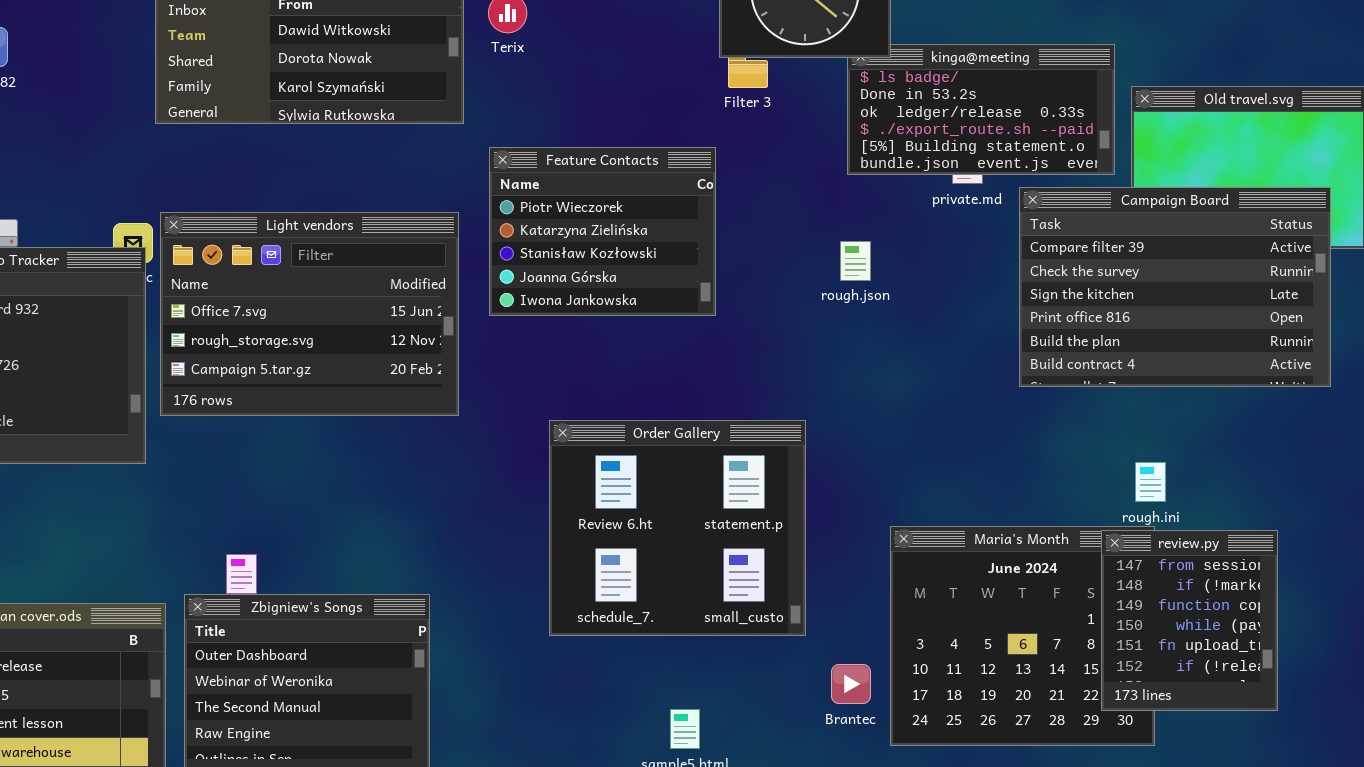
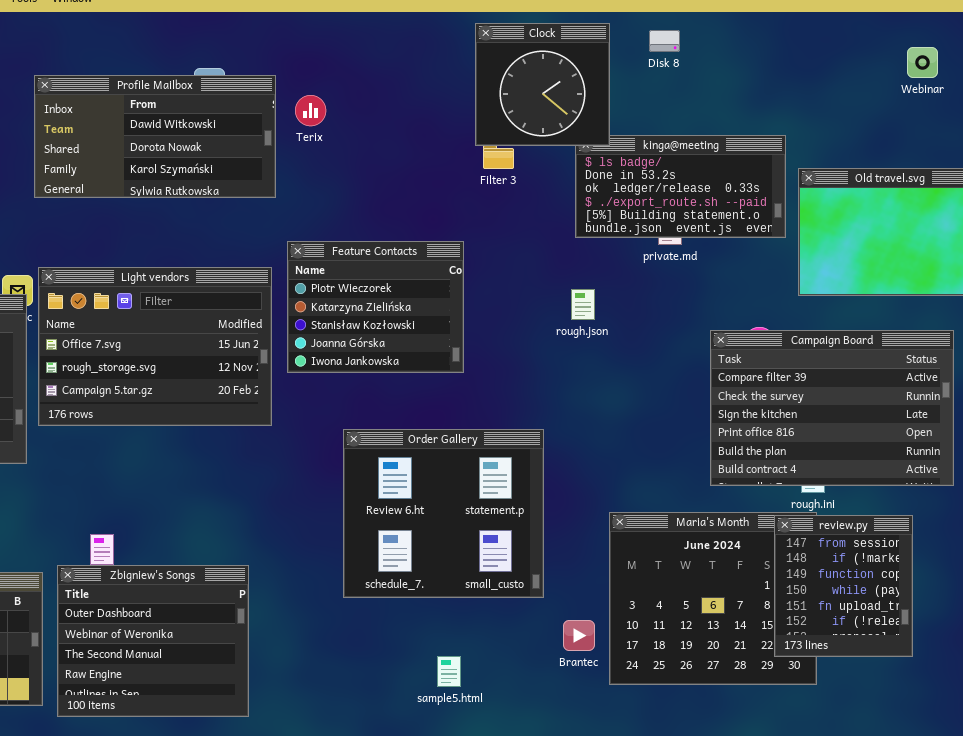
Feature Contacts: [489,147,716,316] -> [287,241,464,373], moved
Campaign Board: [1019,187,1331,387] -> [710,330,954,486], moved

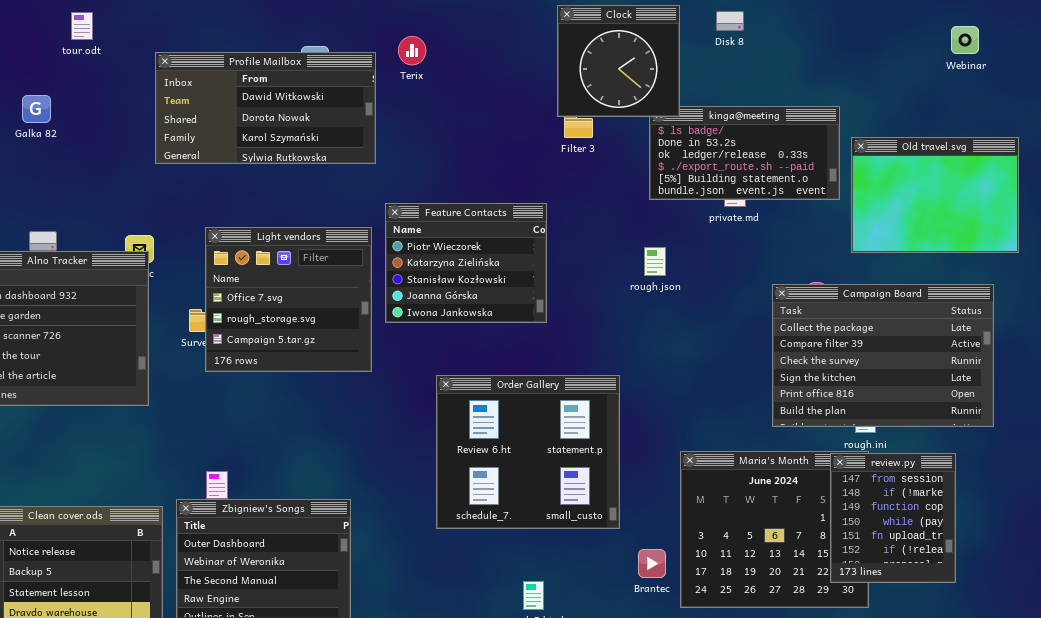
Terix: [295,95,326,126] -> [398,36,426,65], moved
Light vendors: [38,267,272,426] -> [205,227,372,372], resized
Campaign Board: [710,330,954,486] -> [772,284,994,427], scrolled up 1 row

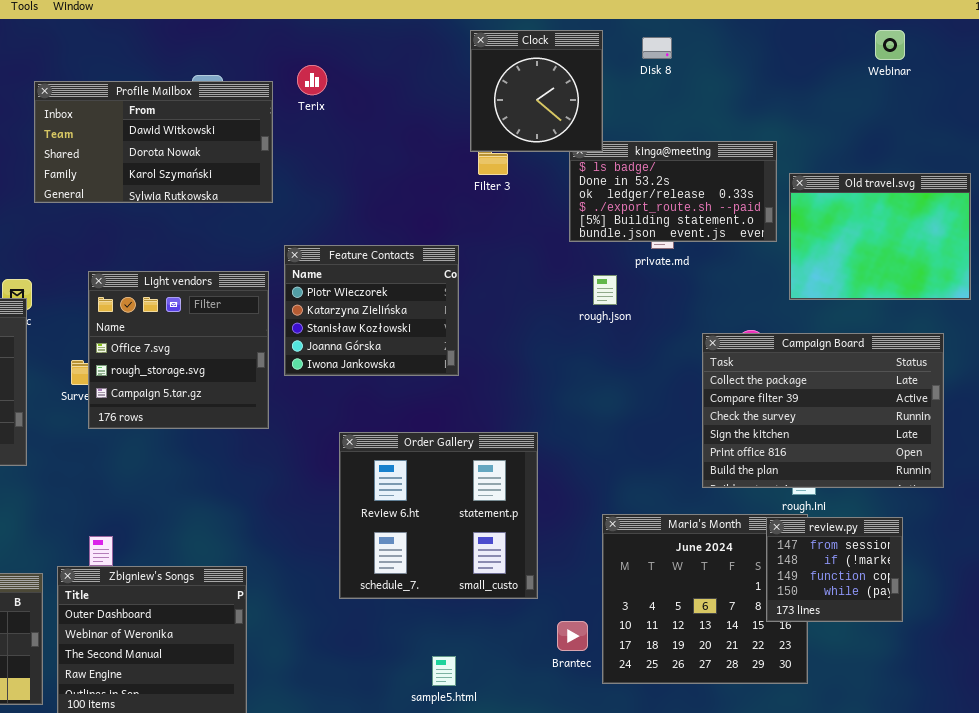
Webinar: [951,26,979,54] -> [875,30,905,60], moved
rough.json: [644,247,666,276] -> [593,275,617,305], moved
review.py: [830,453,956,583] -> [766,517,903,622], resized

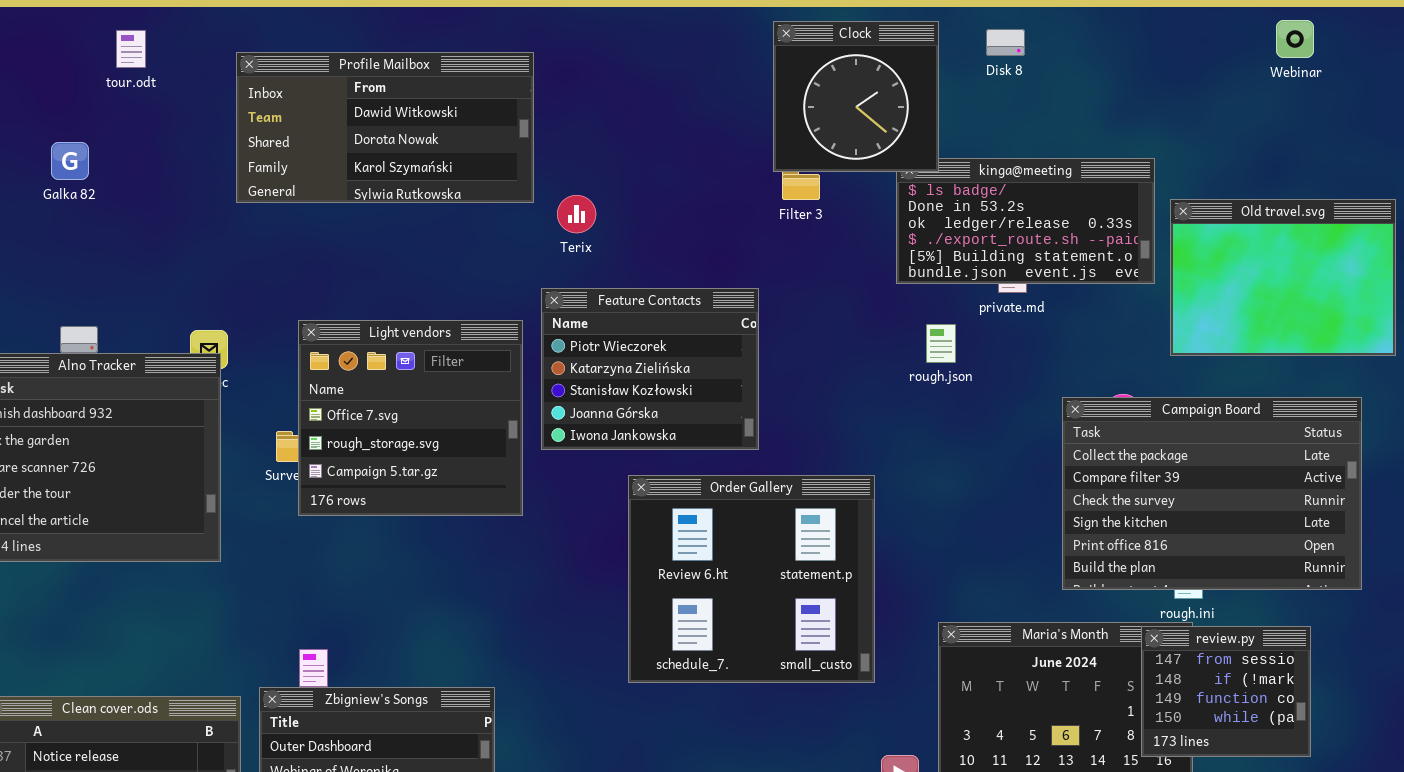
Terix: [297,65,327,95] -> [557,195,596,233], moved
Profile Mailbox: [34,81,273,203] -> [236,52,534,203], moved
Order Gallery: [339,432,538,599] -> [628,475,875,683], moved

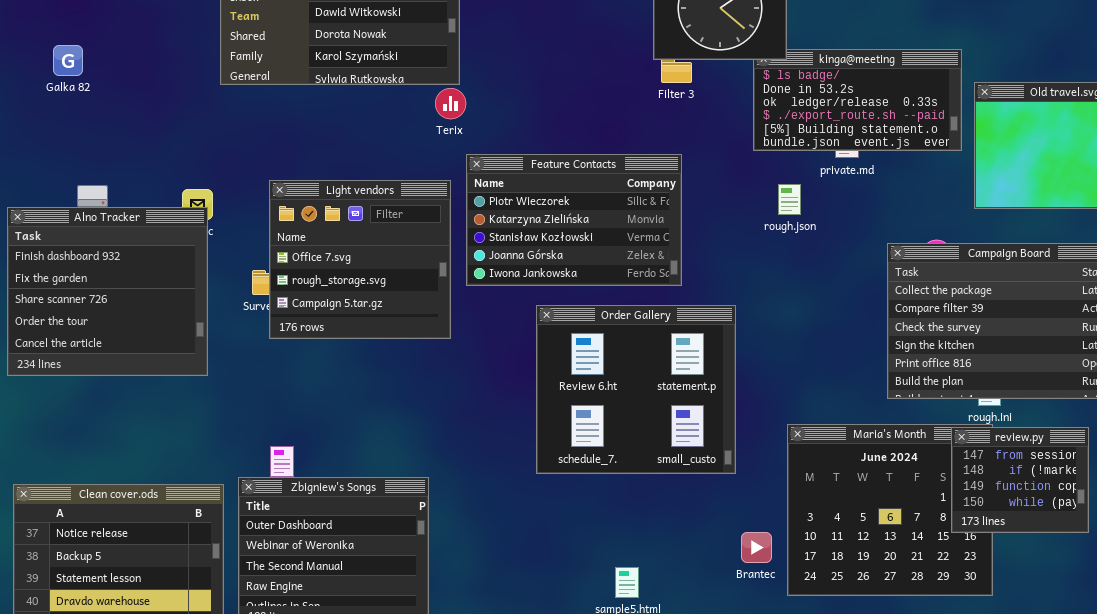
Galka 82: [51,142,89,180] -> [53,45,83,76], moved
Terix: [557,195,596,233] -> [435,88,466,119], moved
Feature Contacts: [541,288,759,450] -> [466,154,682,286], resized

